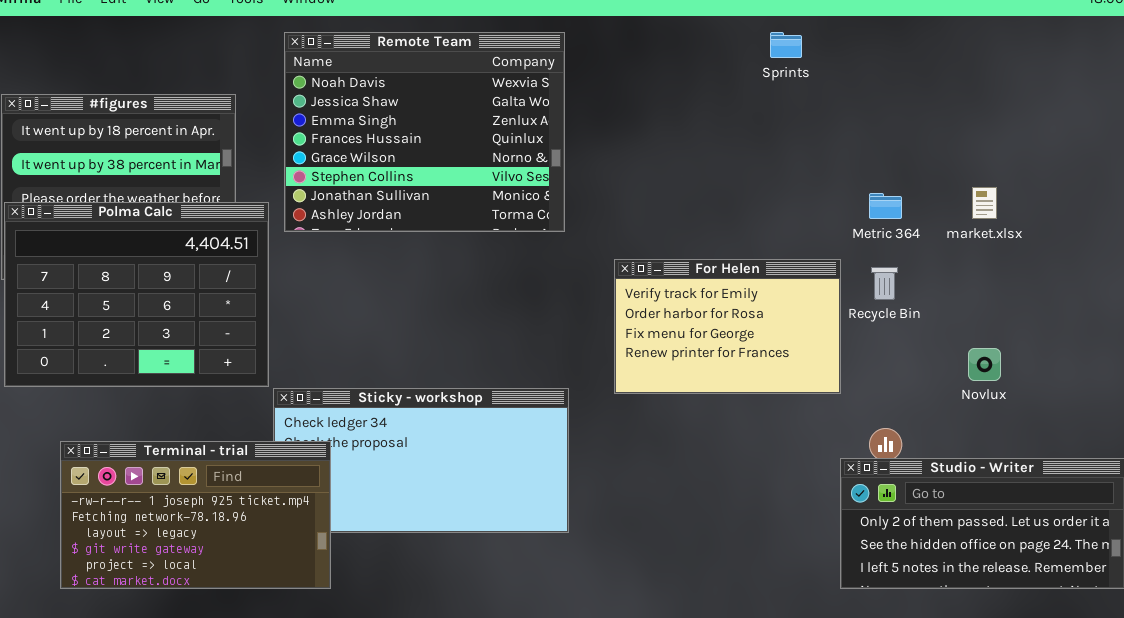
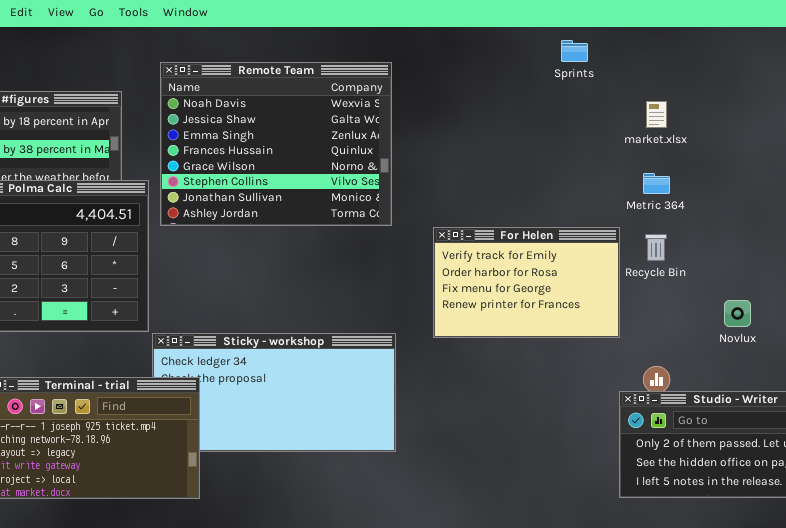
Remote Team: [284,32,565,232] -> [160,62,392,226], moved
market.xlsx: [972,187,997,219] -> [646,101,667,128], moved

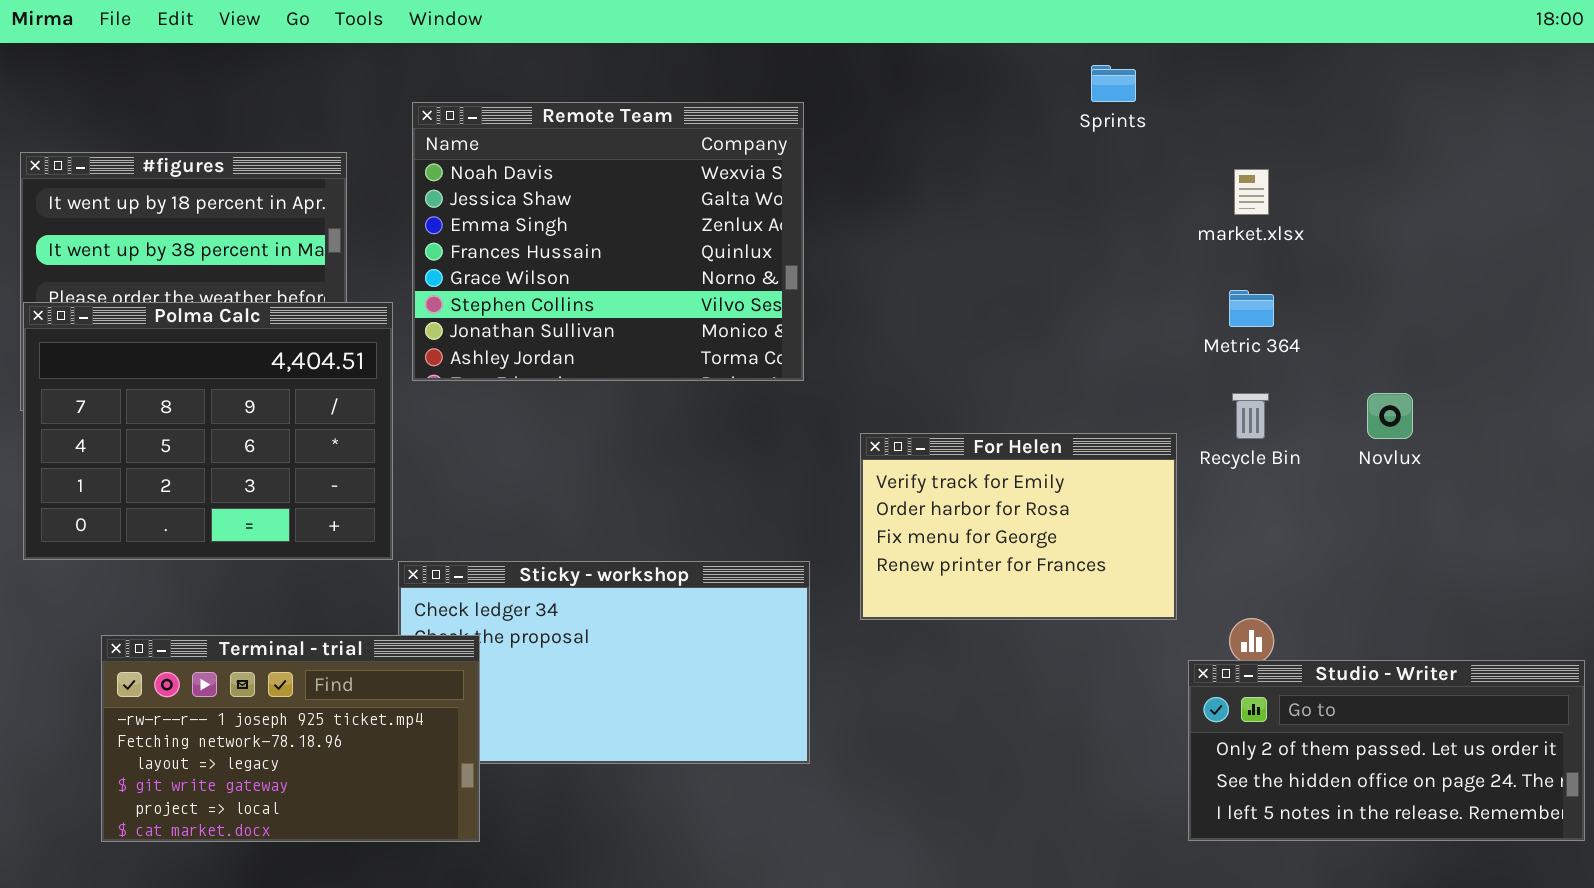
For Helen: [433,227,620,338] -> [860,433,1177,620], moved
Novlux: [724,300,751,327] -> [1367,393,1413,439], moved

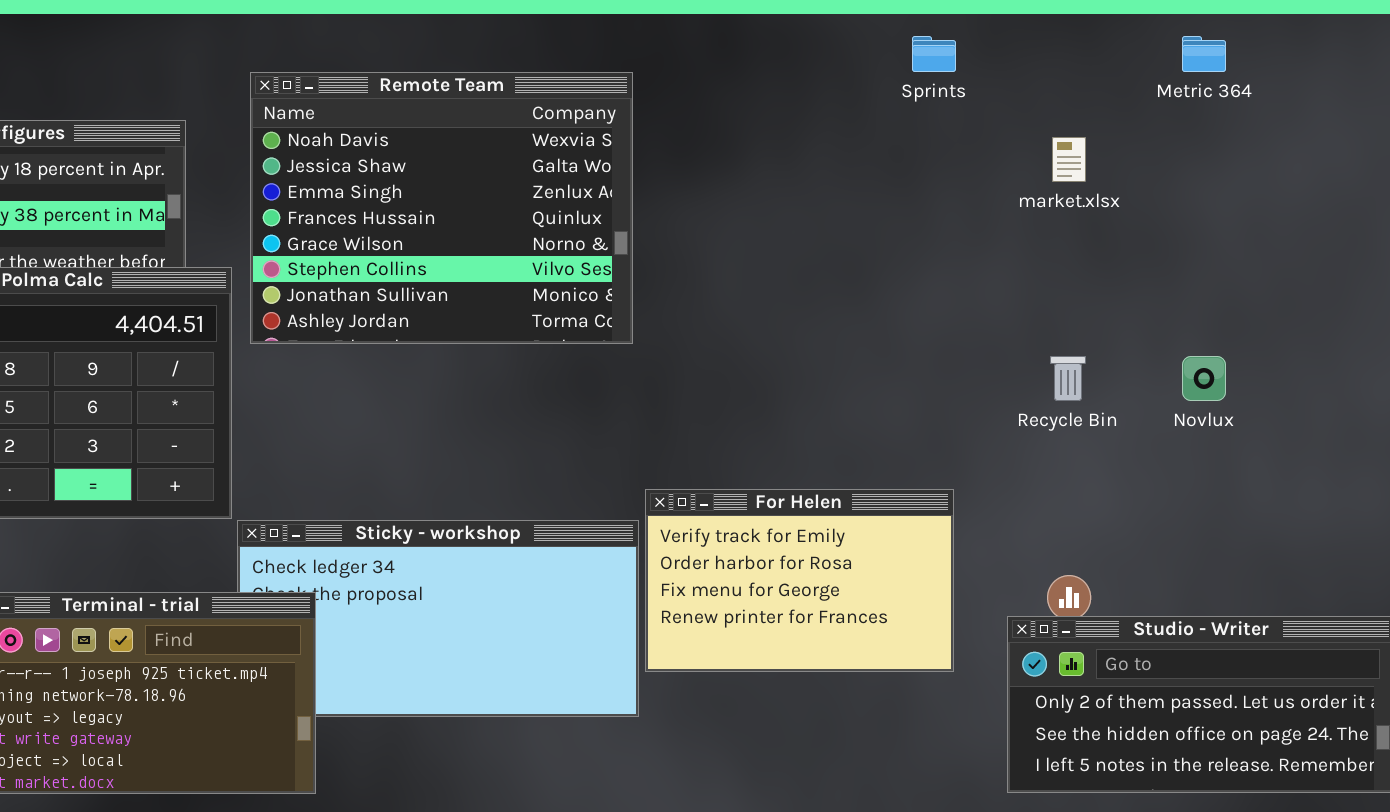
Metric 364: [1229,290,1274,327] -> [1182,36,1226,72], moved
For Helen: [860,433,1177,620] -> [645,489,954,672], moved

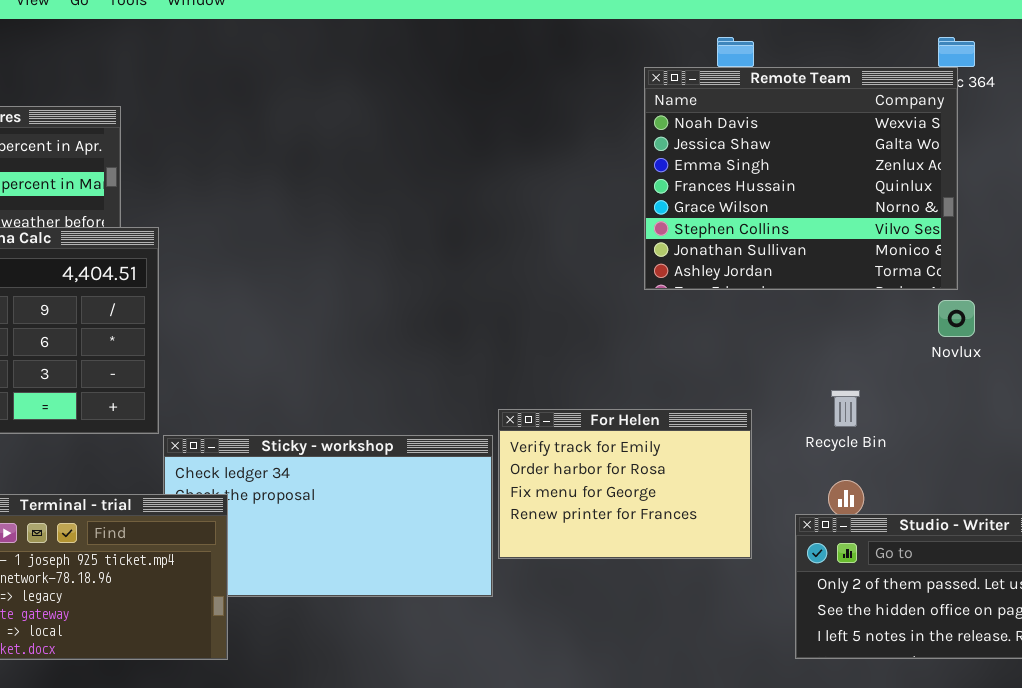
Remote Team: [250,72,633,344] -> [644,67,958,290], moved
Recycle Bin: [1050,356,1086,401] -> [831,390,860,427], moved

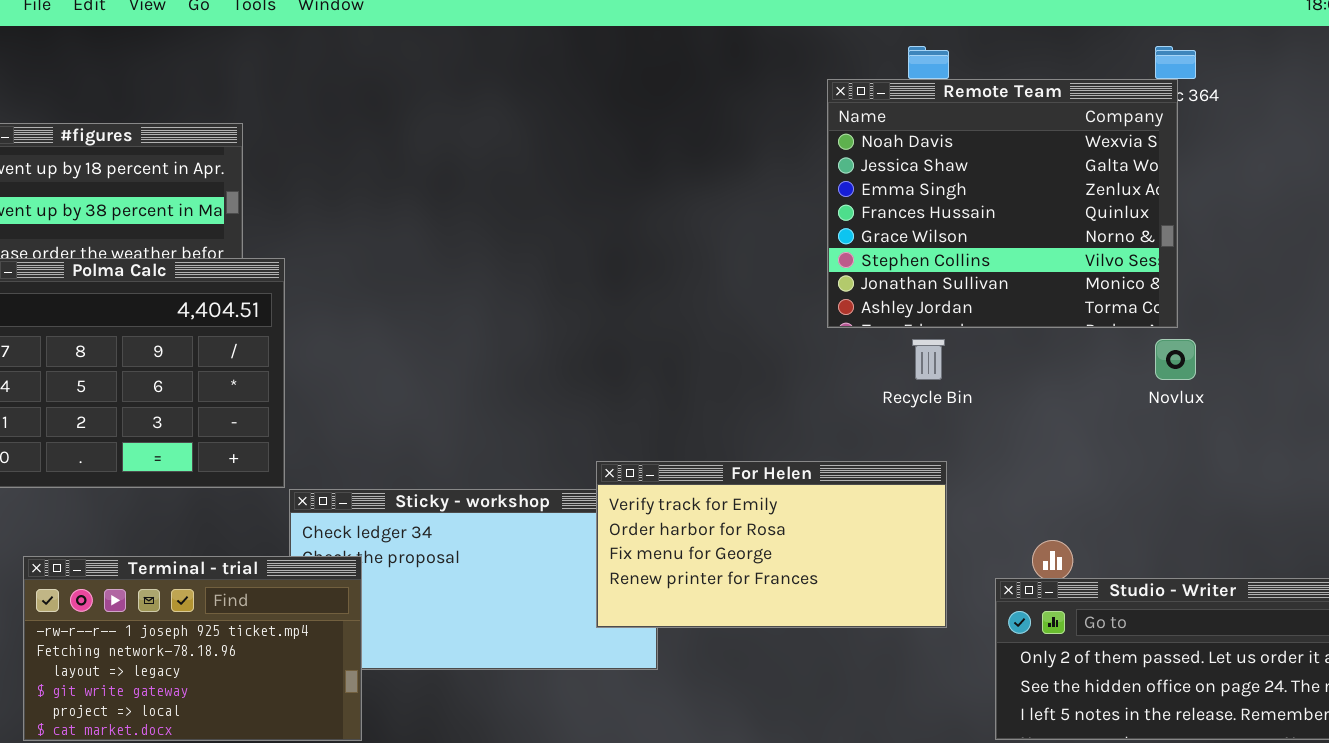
Recycle Bin: [831,390,860,427] -> [912,339,945,380], moved
For Helen: [498,409,752,559] -> [596,461,947,628], resized

